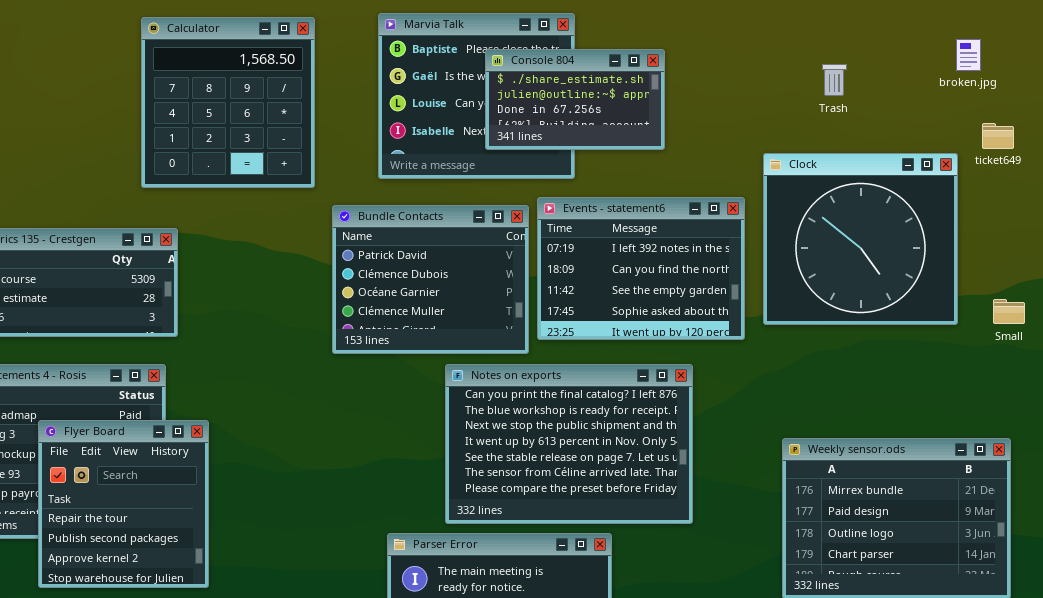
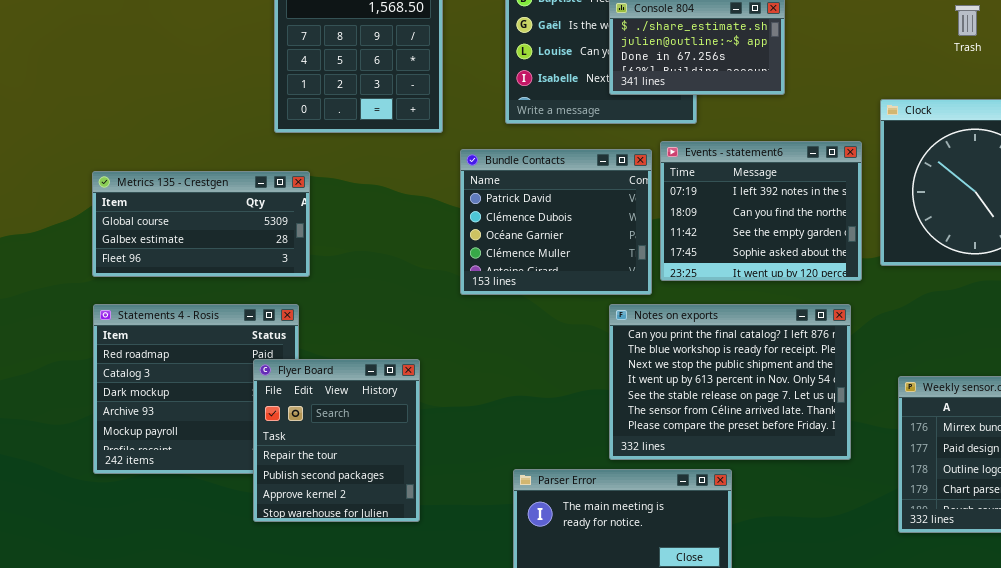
Trash: [822,64,847,96] -> [955,5,980,36], moved
Notes on exports: [445,364,693,524] -> [609,304,851,460], moved
Flyer Board: [38,420,209,588] -> [253,359,420,522], moved

